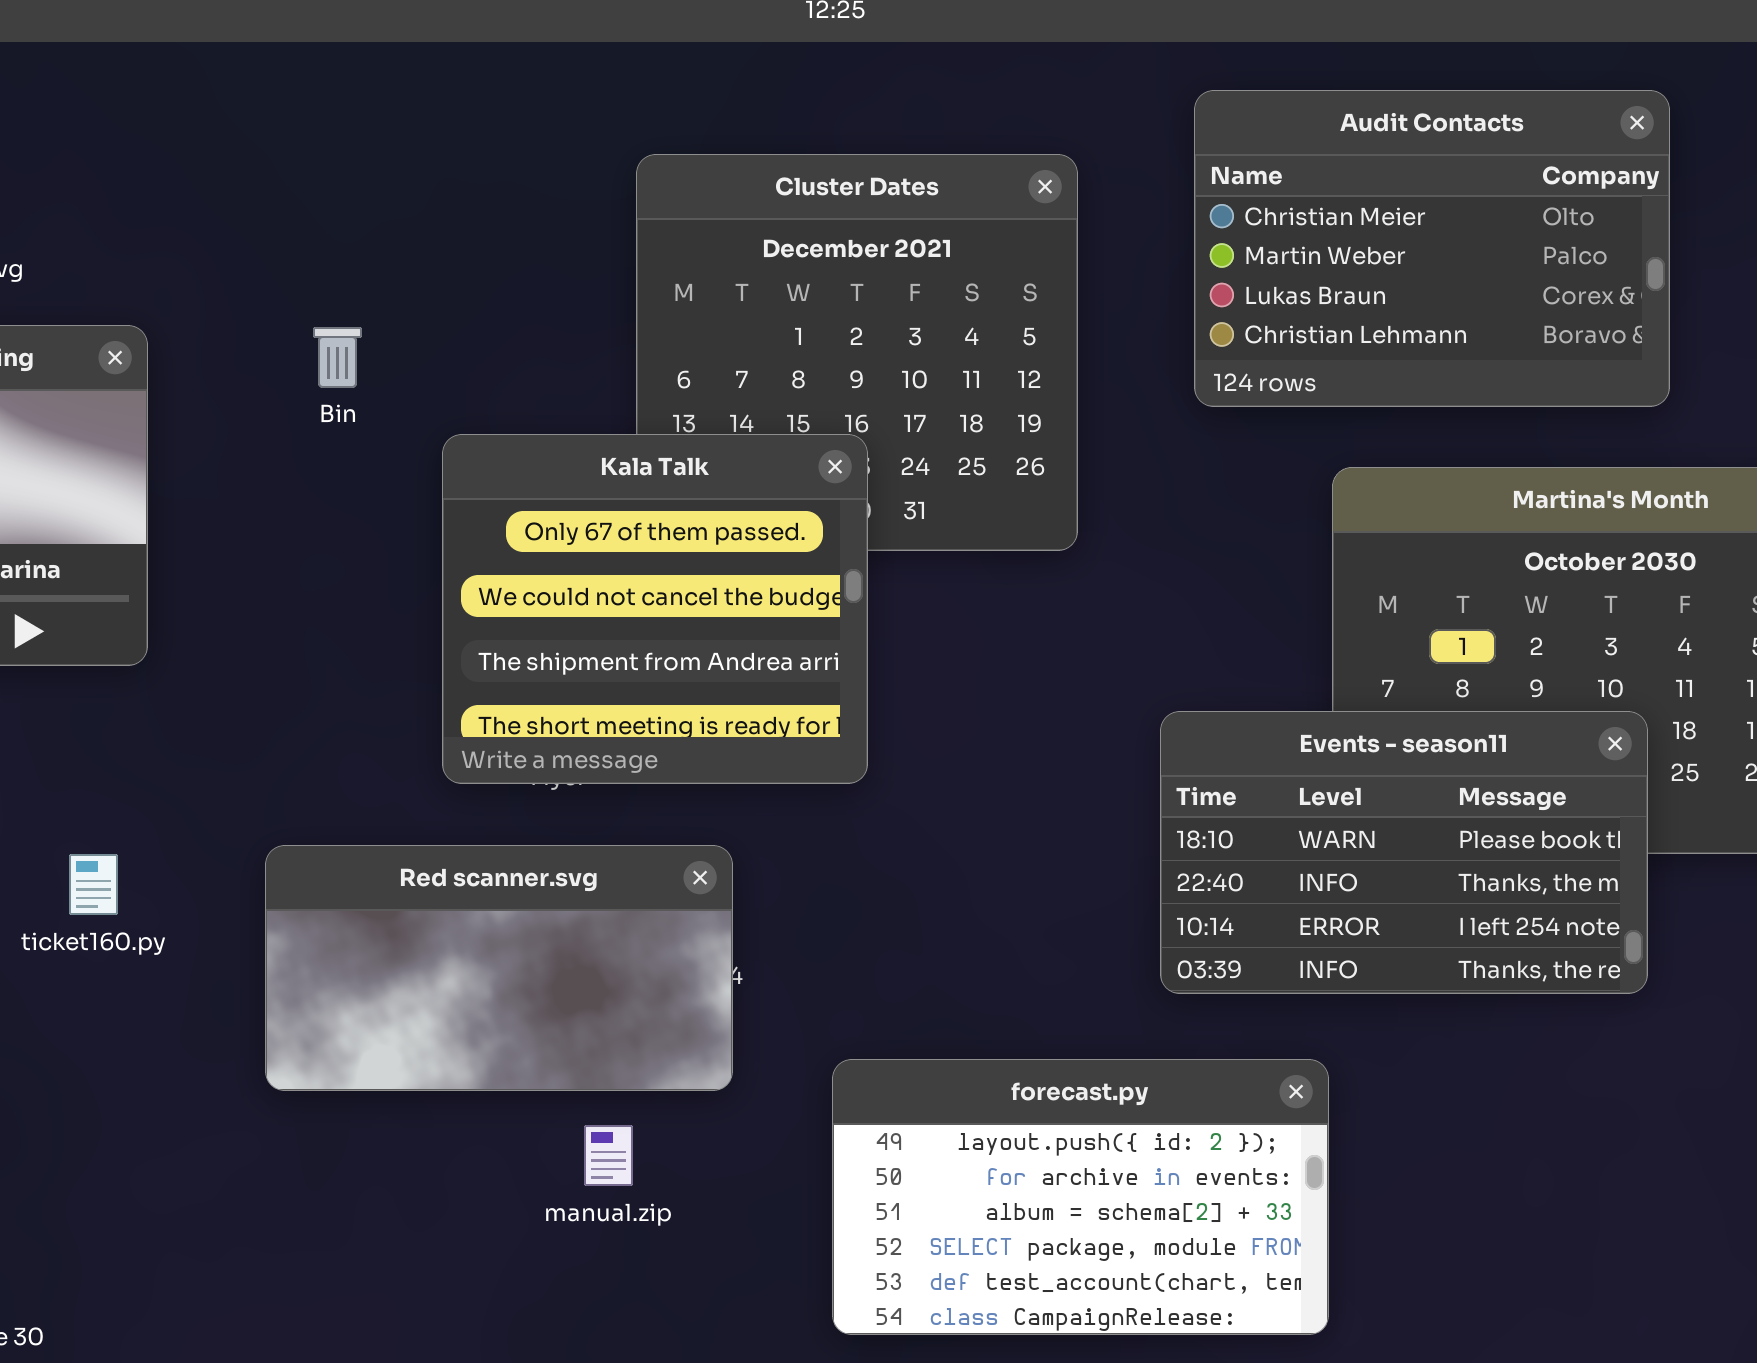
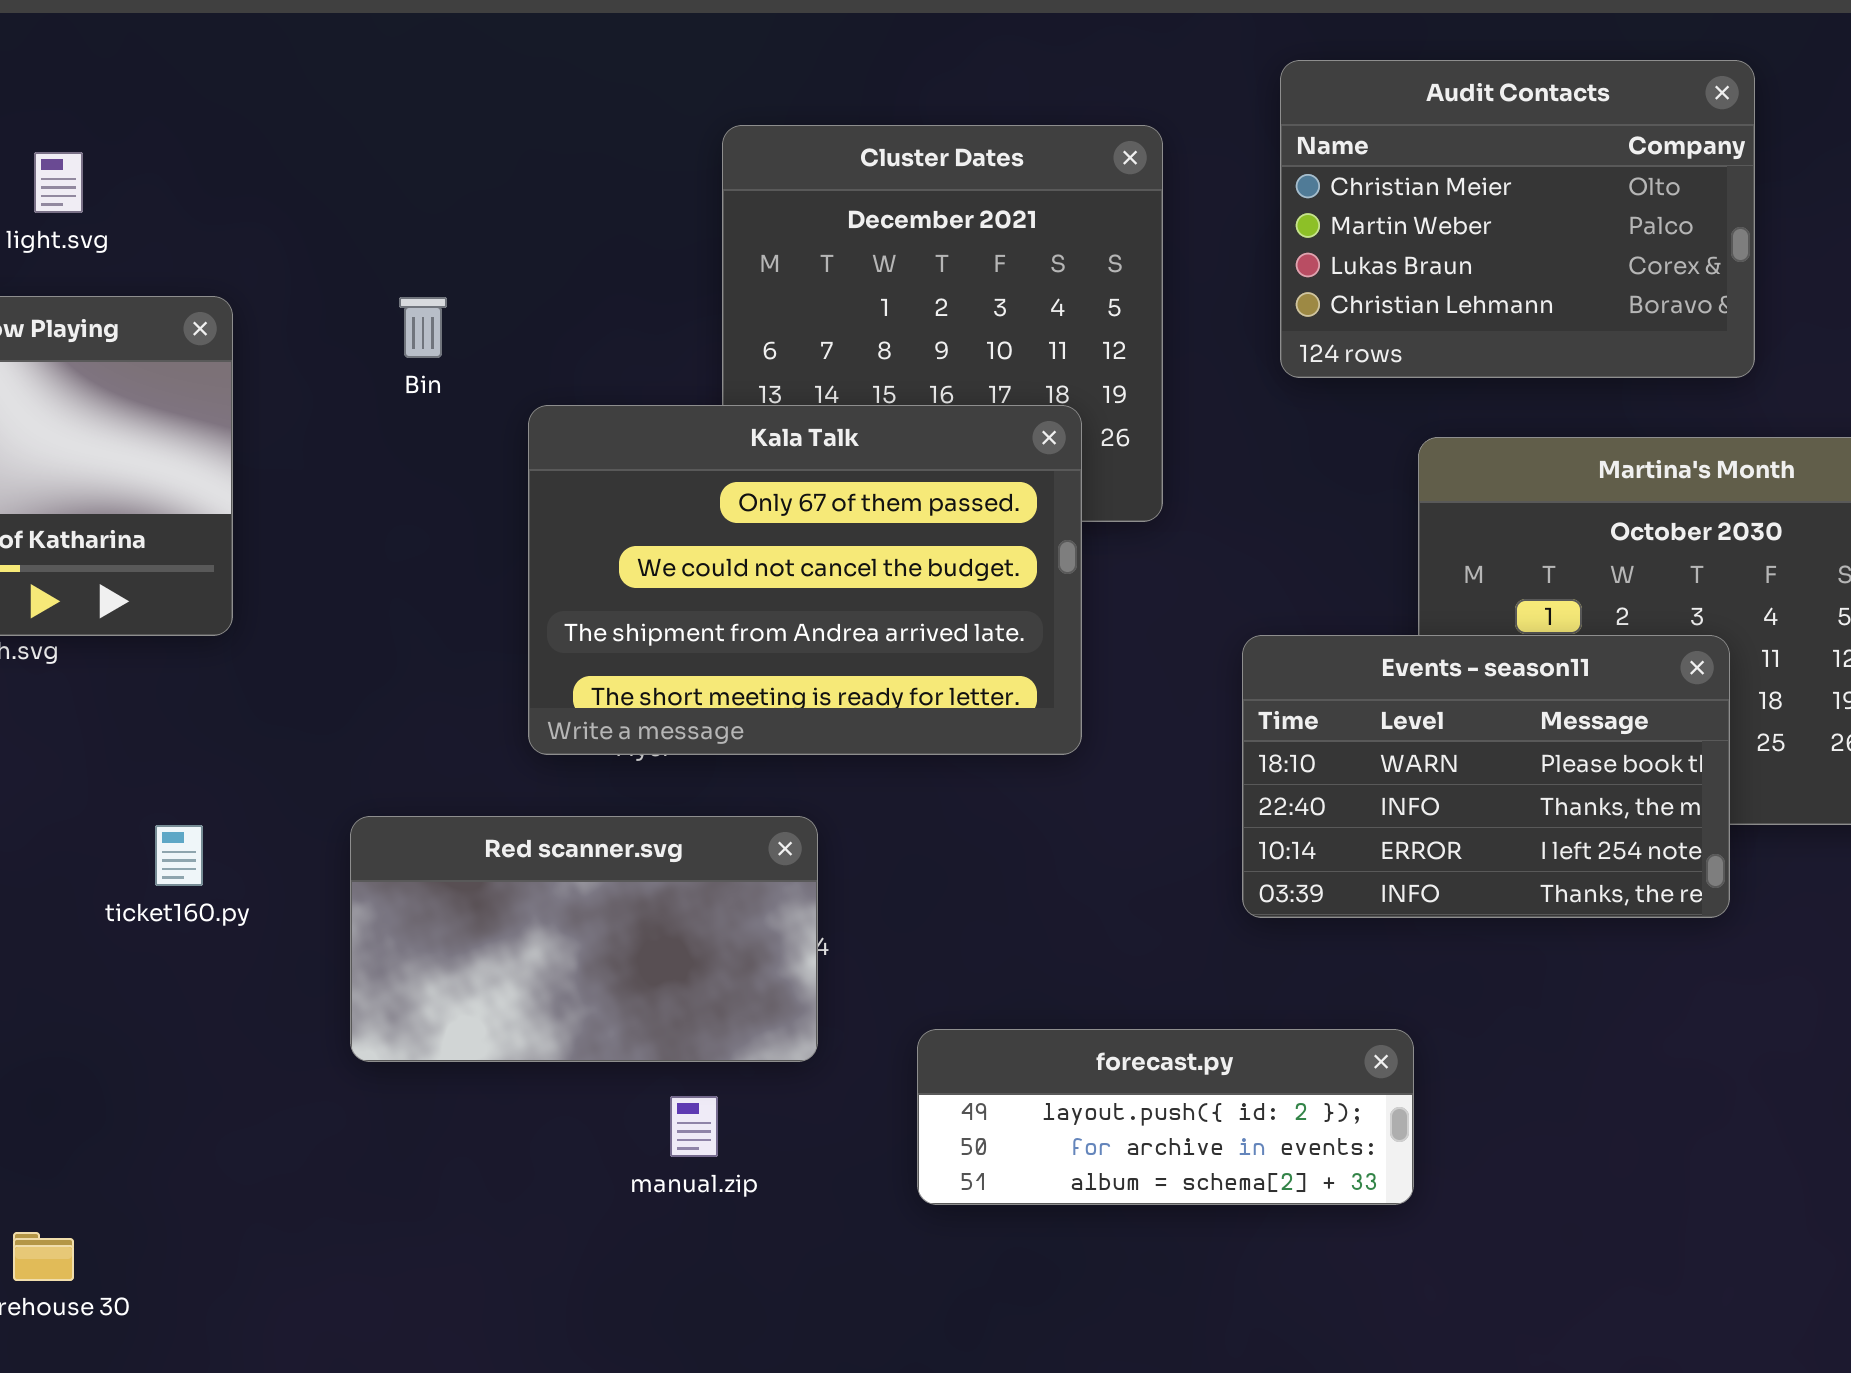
Kala Talk: [442,434,868,784] -> [528,405,1082,755], resized
Events - season11: [1160,711,1648,994] -> [1242,635,1730,918], moved
forecast.py: [832,1059,1329,1335] -> [917,1029,1414,1205], resized

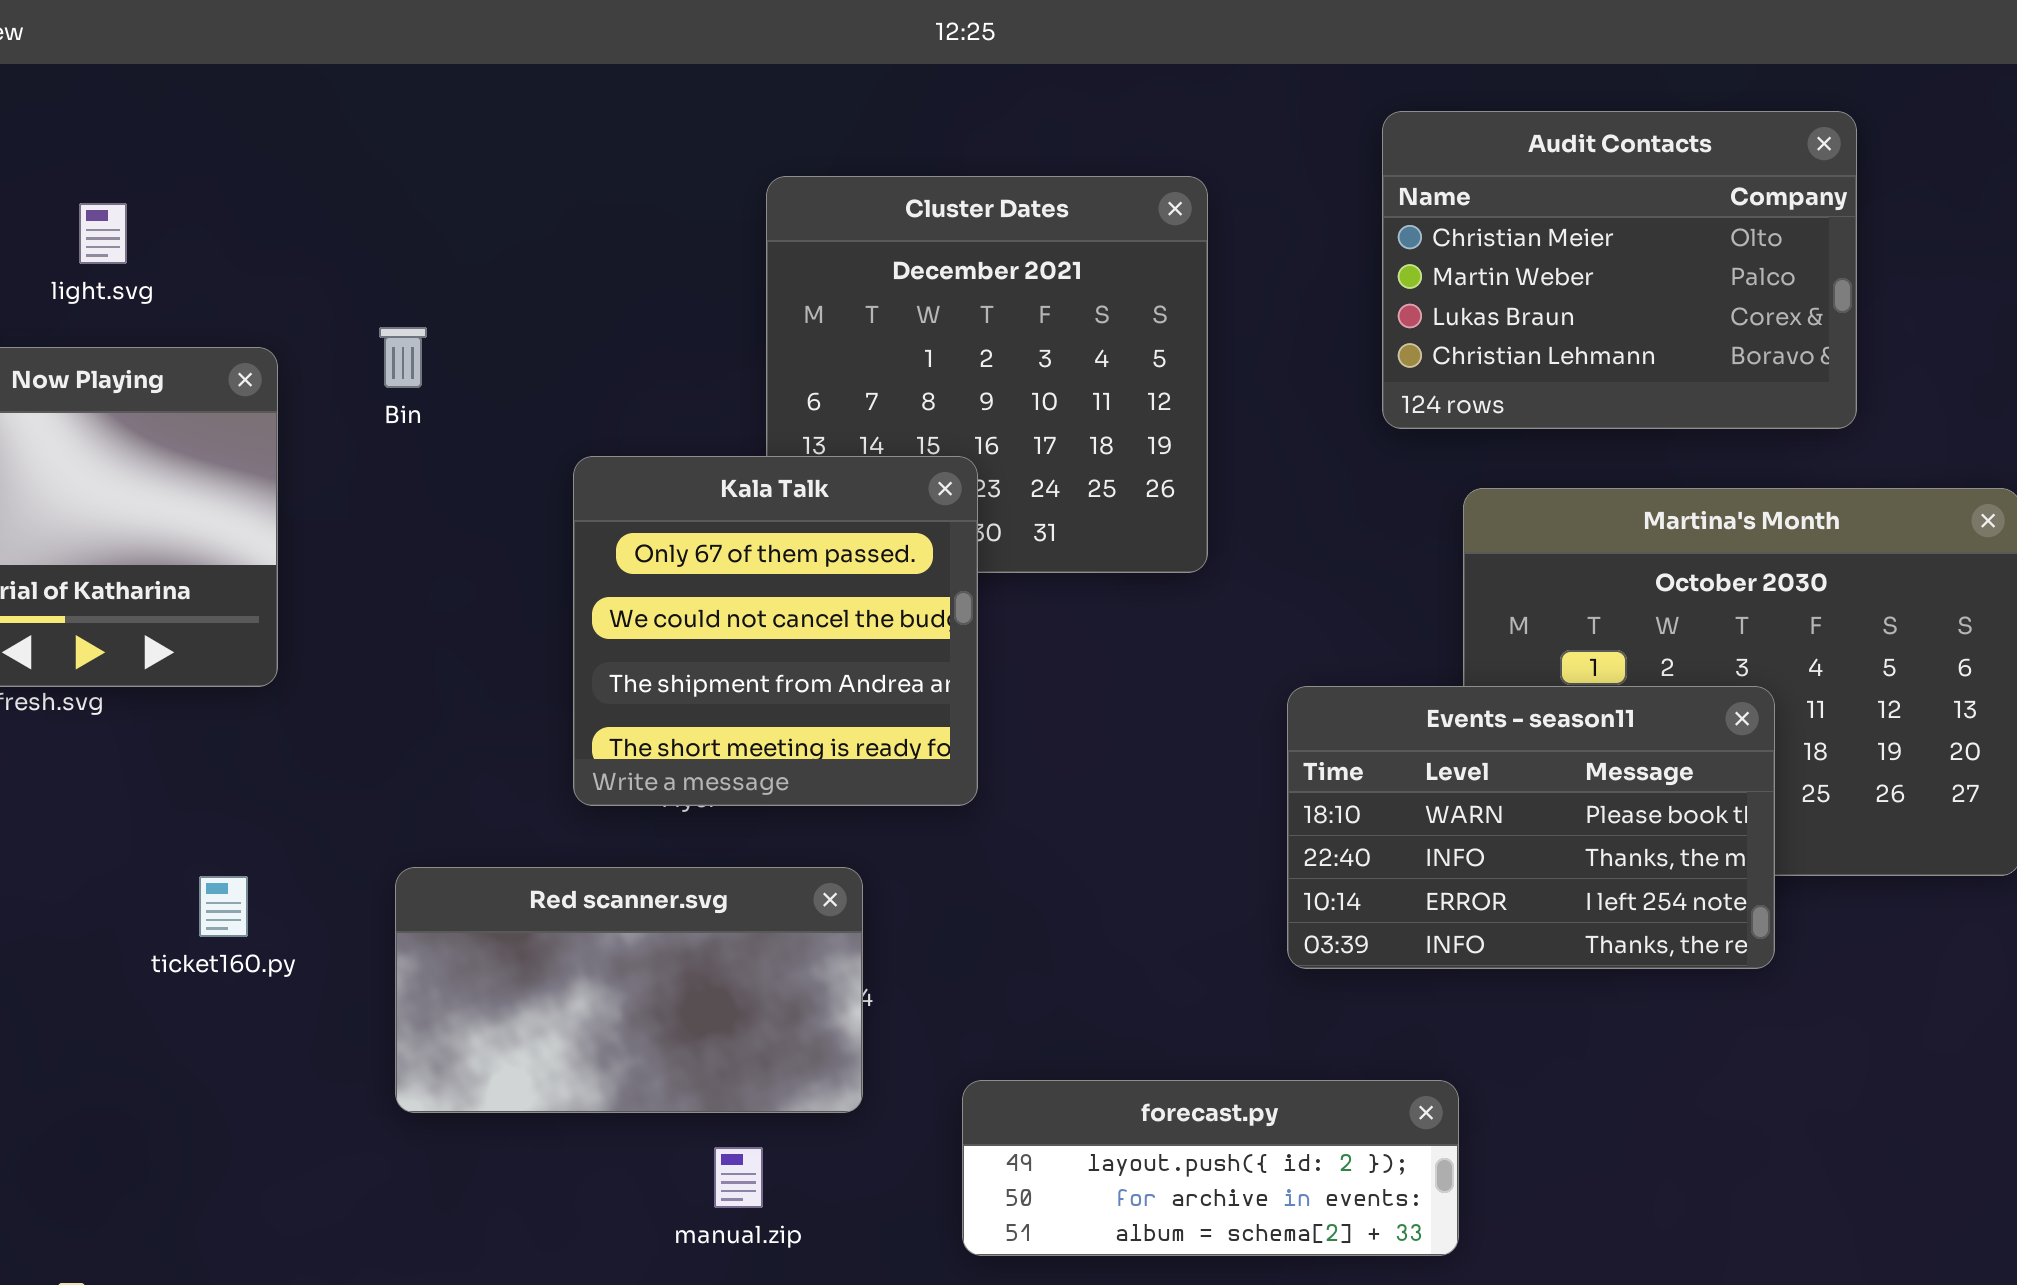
Audit Contacts: [1280,60,1755,378] -> [1382,111,1857,429], moved
Bin: [399,297,447,358] -> [379,327,427,388], moved
Kala Talk: [528,405,1082,755] -> [573,456,978,806], resized

